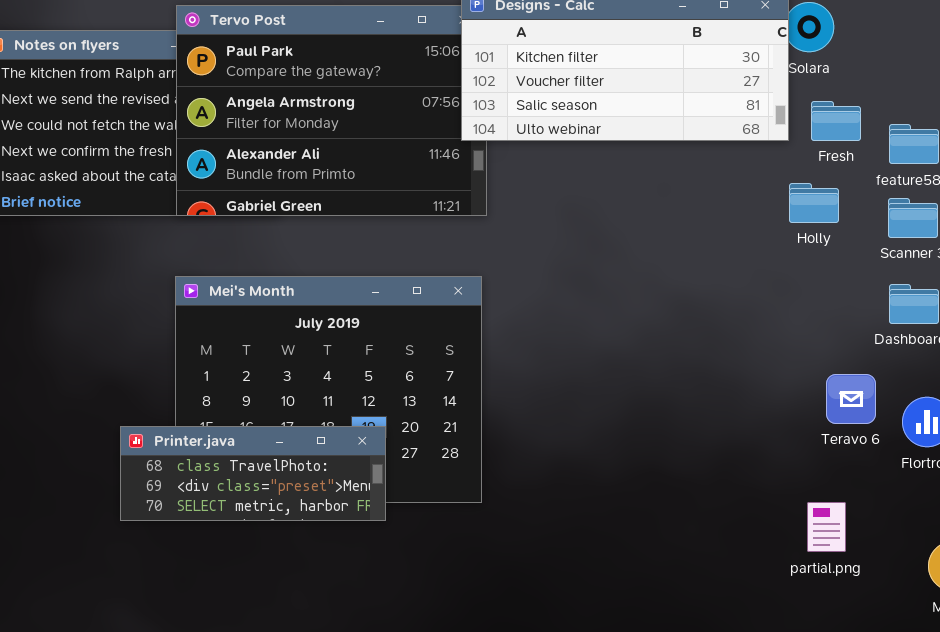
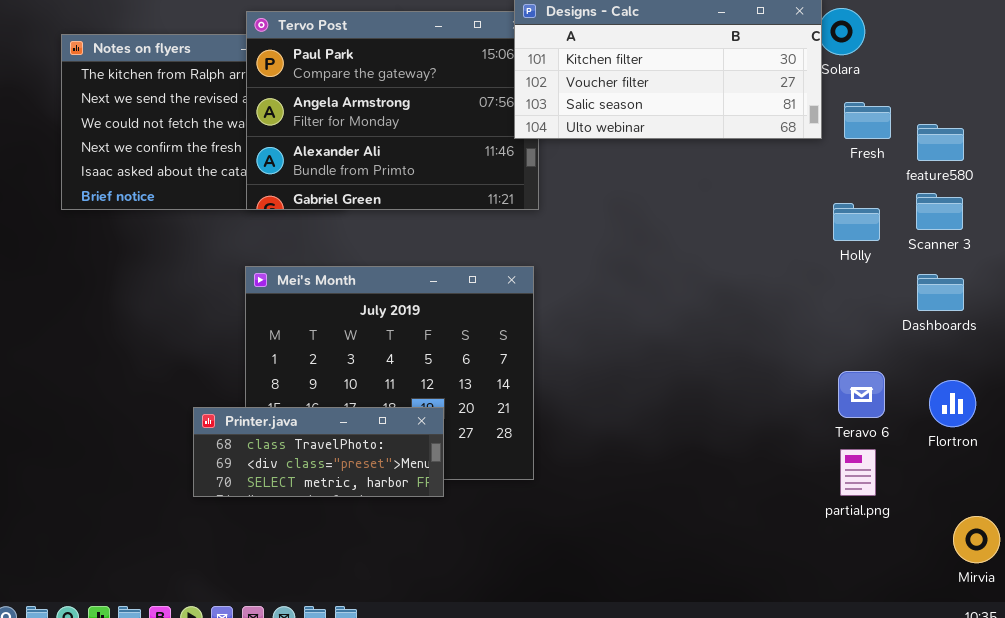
Holly: [789,183,839,223] -> [833,203,880,241], moved
Teravo 6: [826,374,876,424] -> [838,371,885,418], moved
partial.png: [807,502,846,552] -> [840,449,876,496], moved

